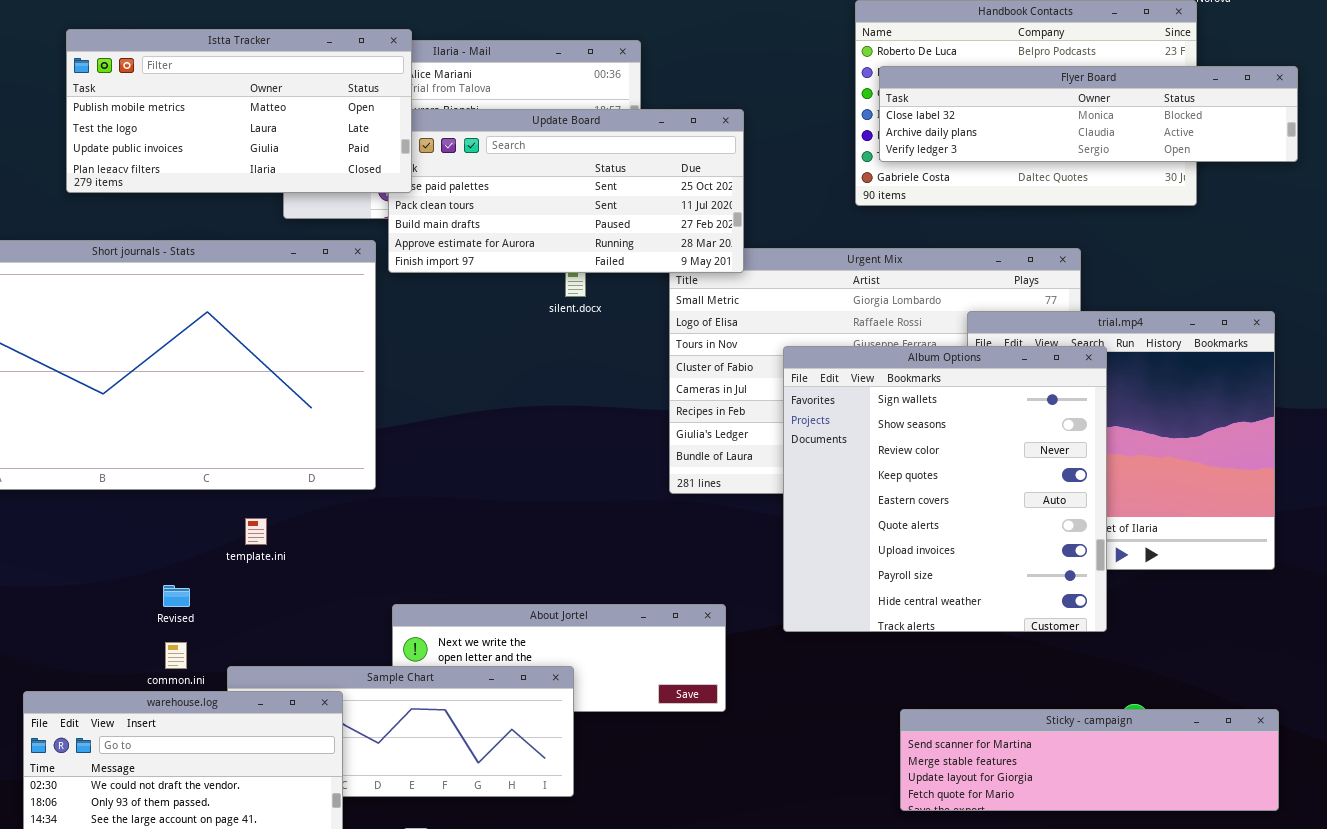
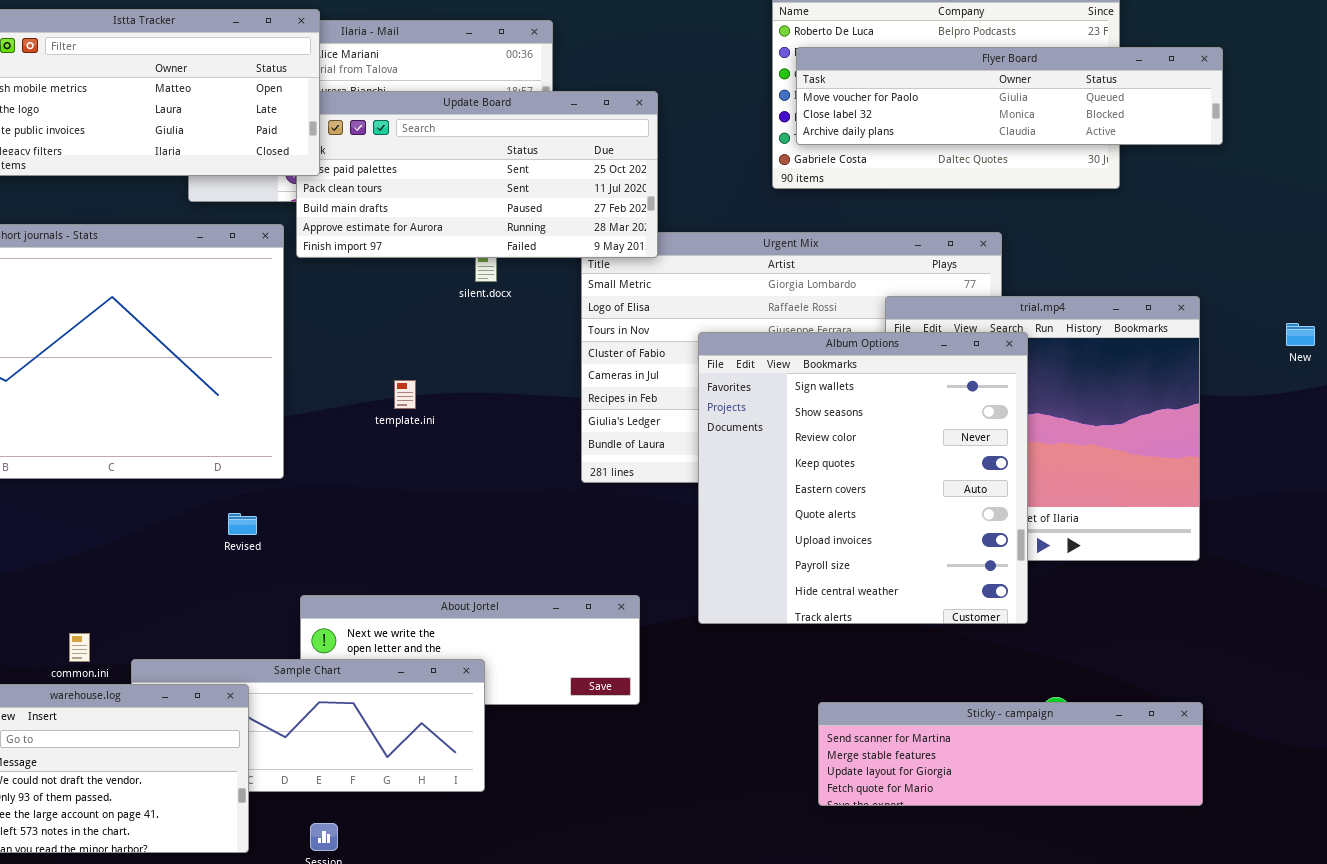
Flyer Board: [879,66,1298,162] -> [796,47,1223,145], scrolled up 1 row
template.ini: [245,518,267,545] -> [394,380,416,409], moved
Revised: [163,585,190,607] -> [228,513,257,535], moved

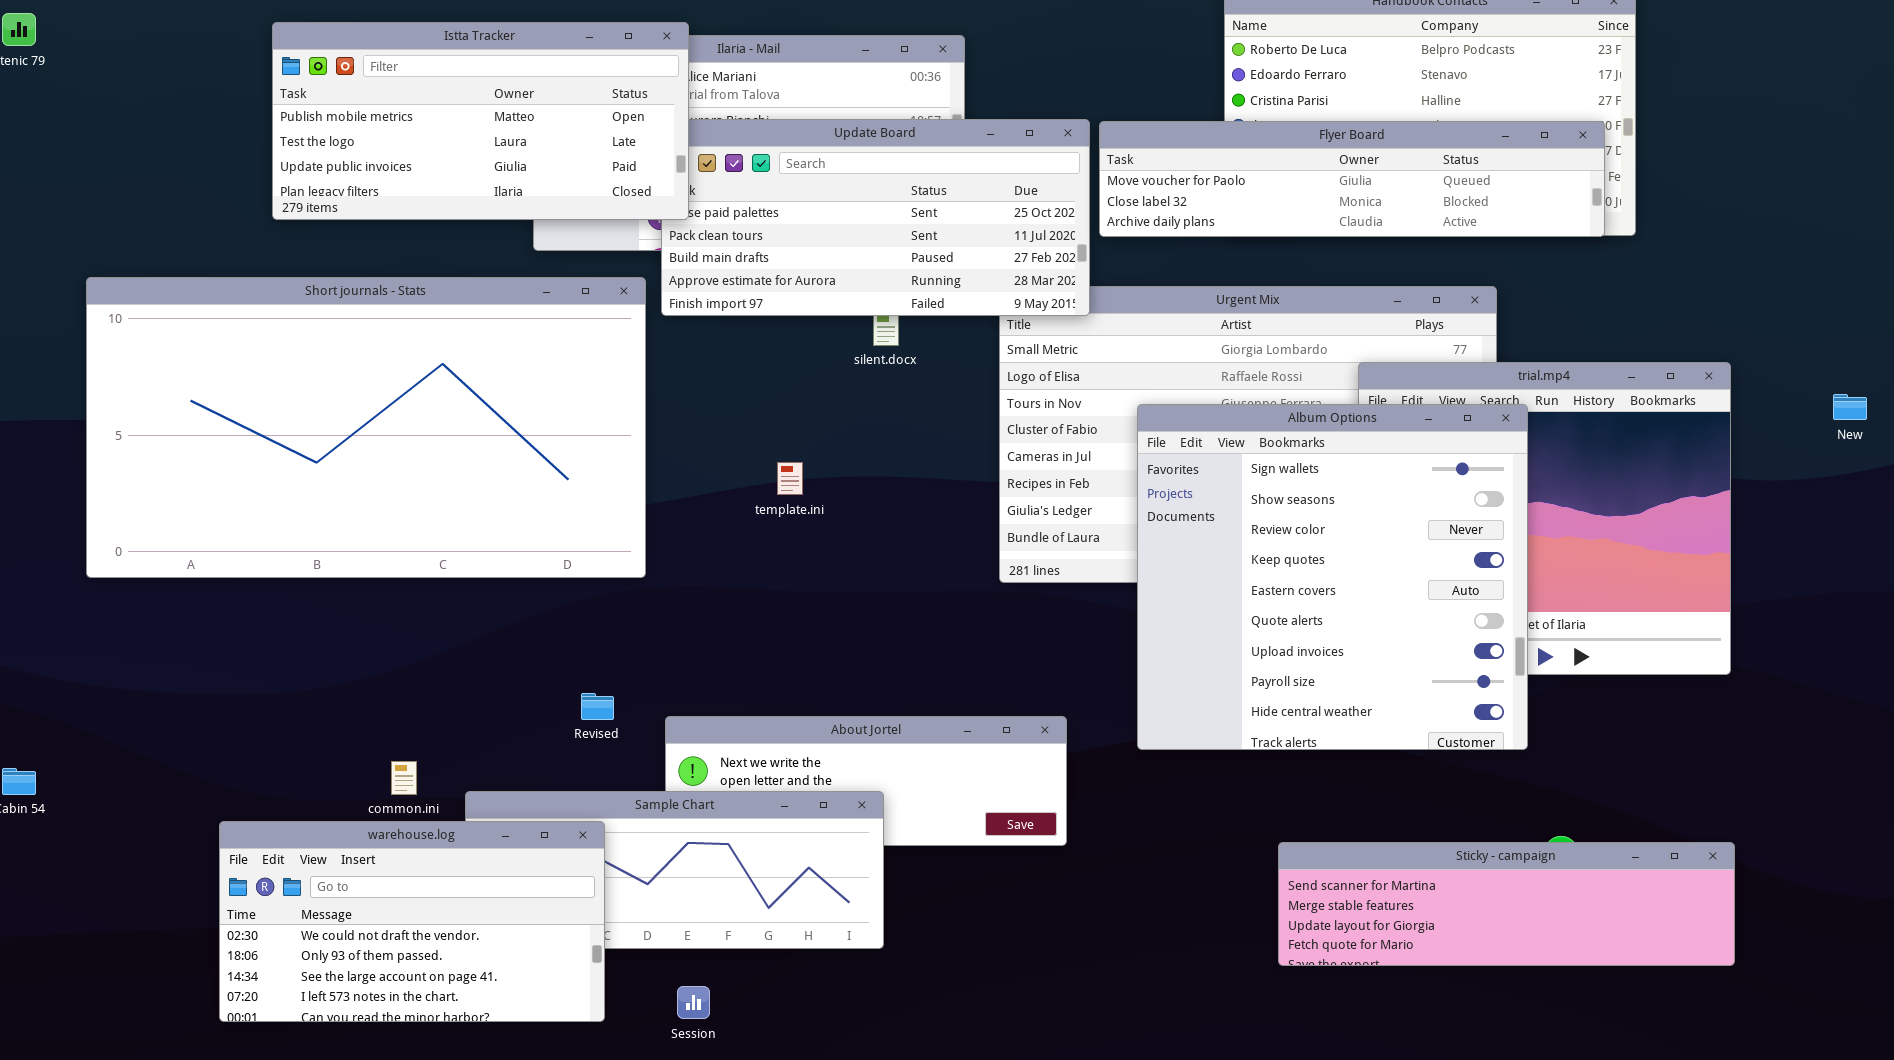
Flyer Board: [796,47,1223,145] -> [1099,121,1605,237], moved
Revised: [228,513,257,535] -> [581,693,614,720], moved

